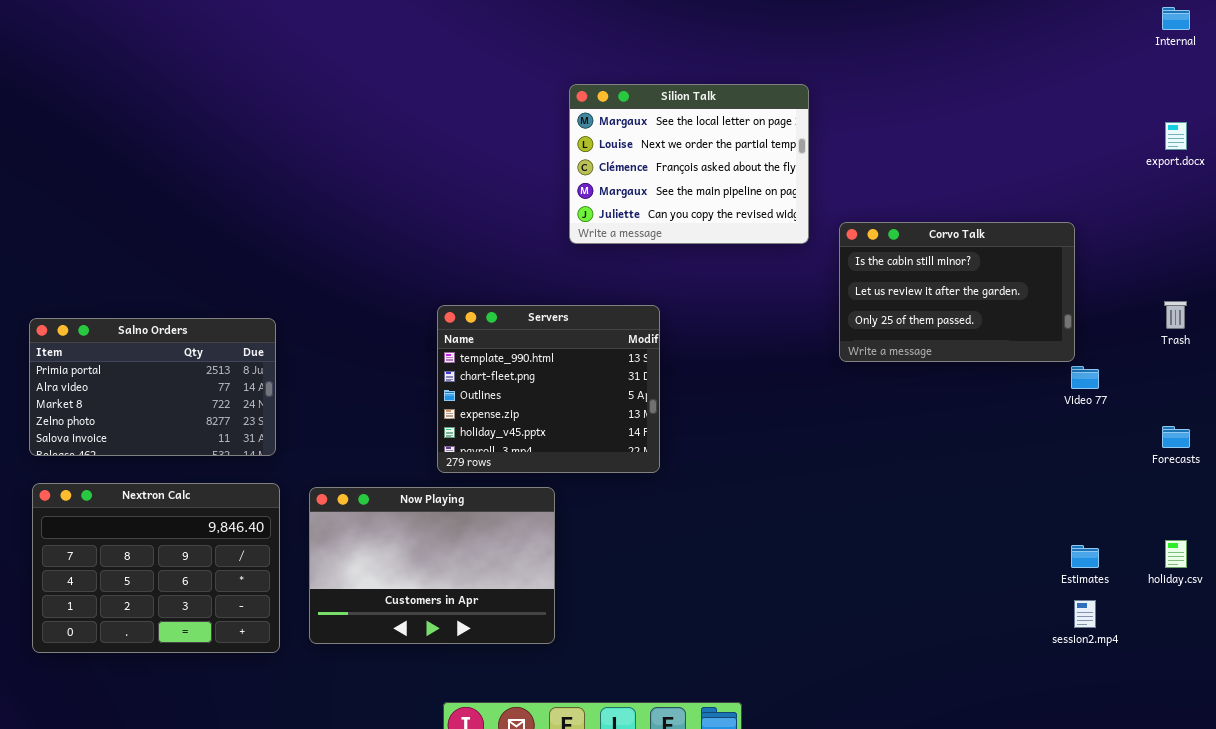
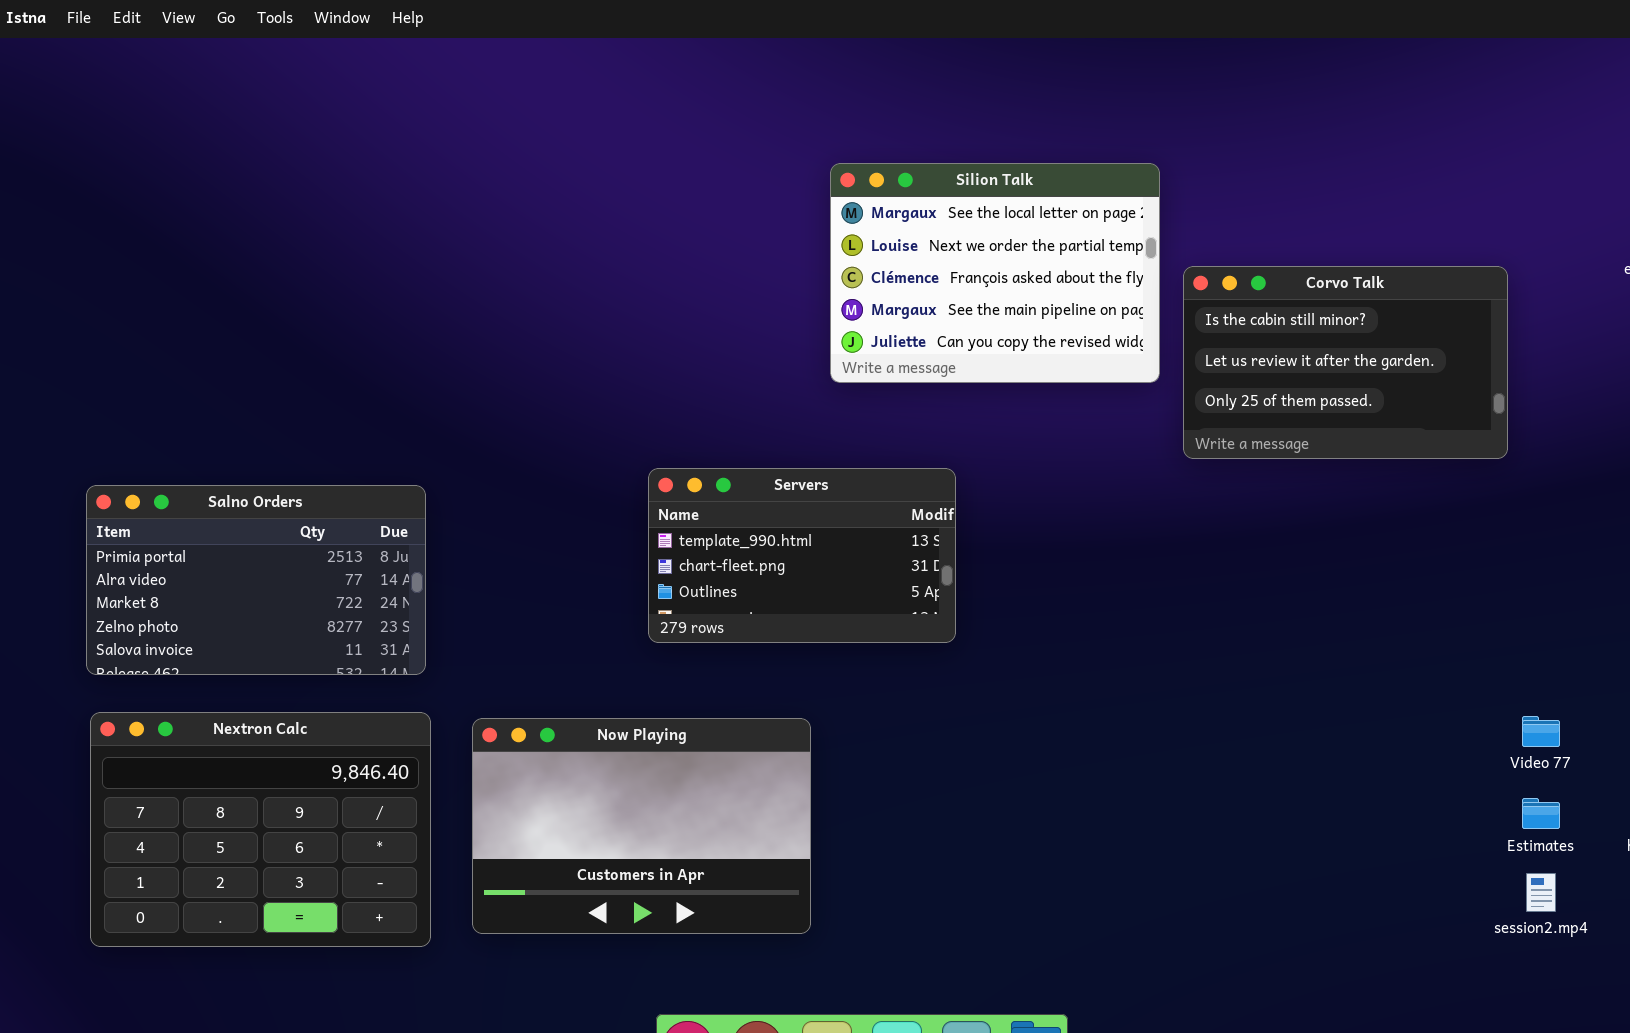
Corvo Talk: [839,222,1075,362] -> [1183,266,1508,459], moved
Servers: [437,305,660,473] -> [648,468,956,643], resized
Video 77: [1071,366,1099,389] -> [1522,716,1560,747], moved

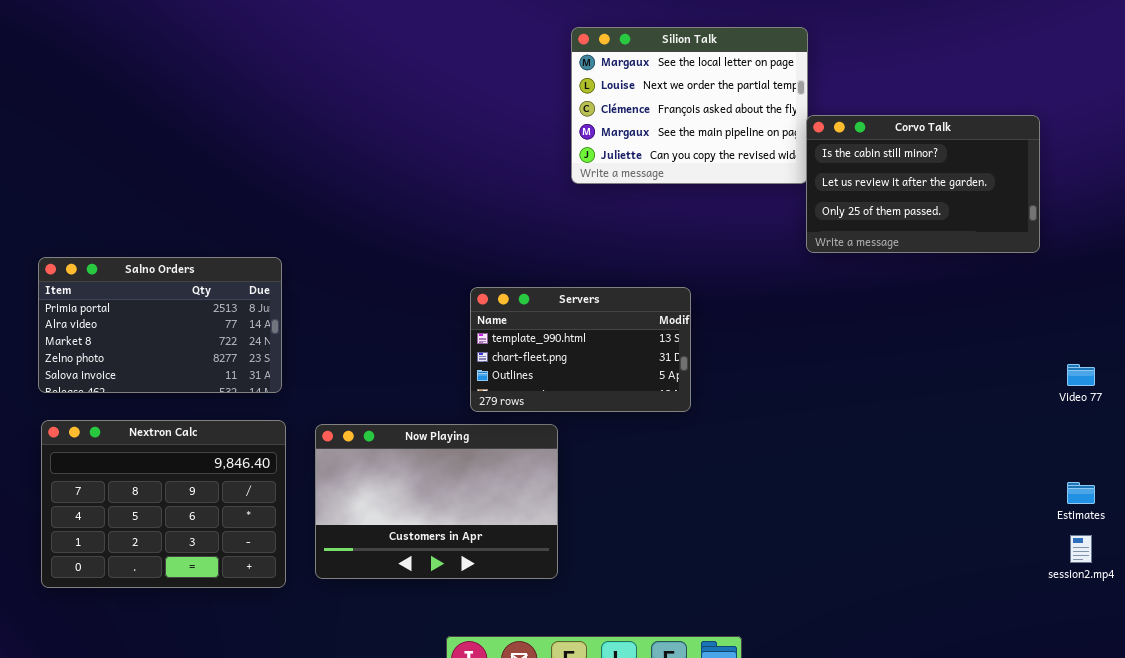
Corvo Talk: [1183,266,1508,459] -> [806,115,1040,253], moved
Servers: [648,468,956,643] -> [470,287,691,412], moved
Video 77: [1522,716,1560,747] -> [1067,364,1095,386], moved

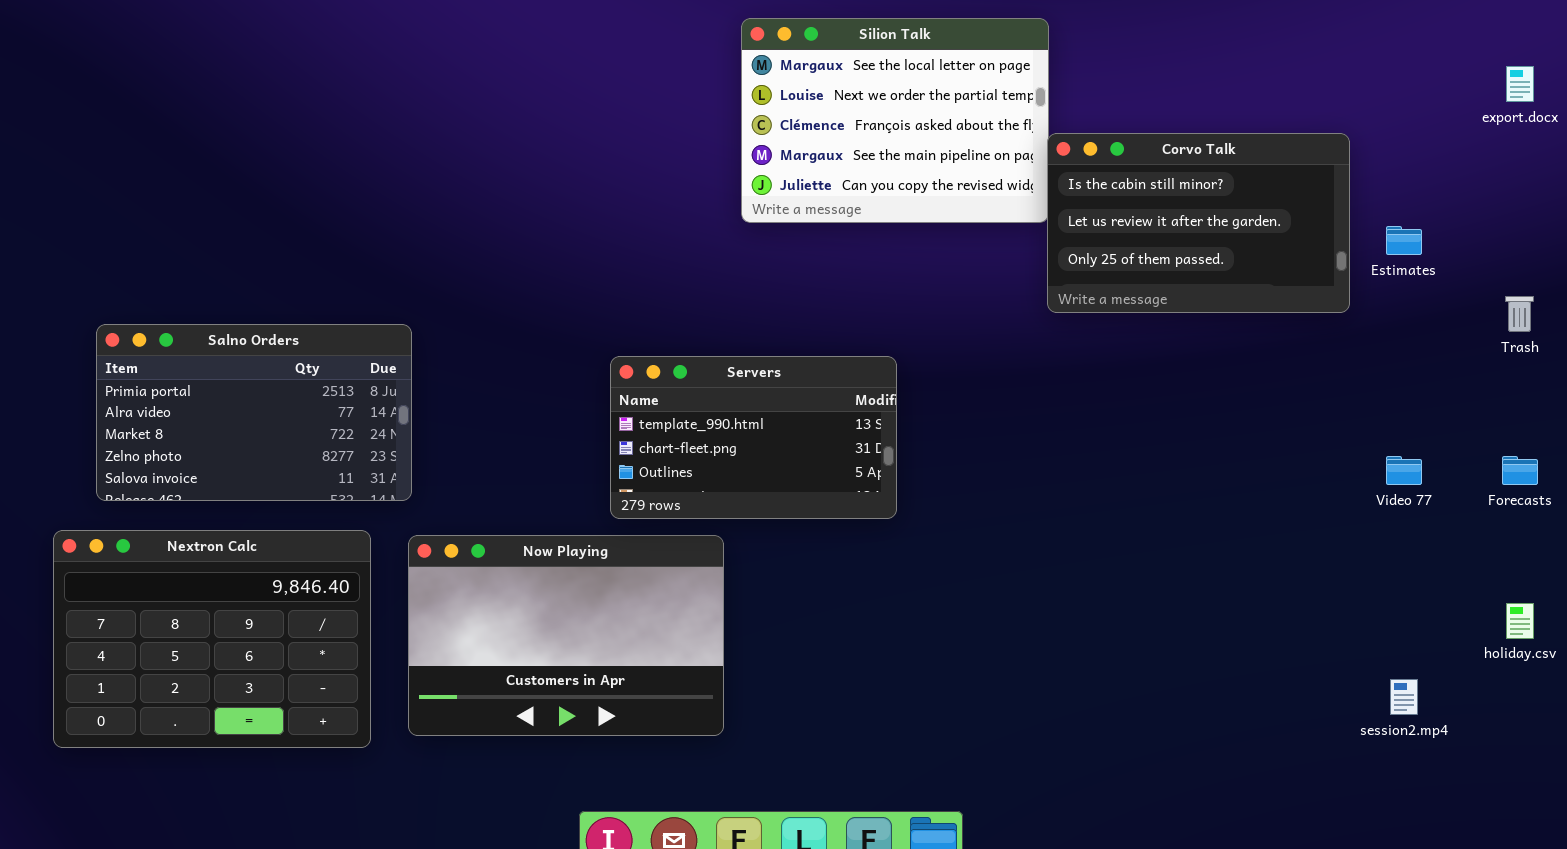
Salno Orders: [38,257,282,393] -> [96,324,412,501], moved
Estimates: [1067,482,1095,504] -> [1386,226,1422,255], moved

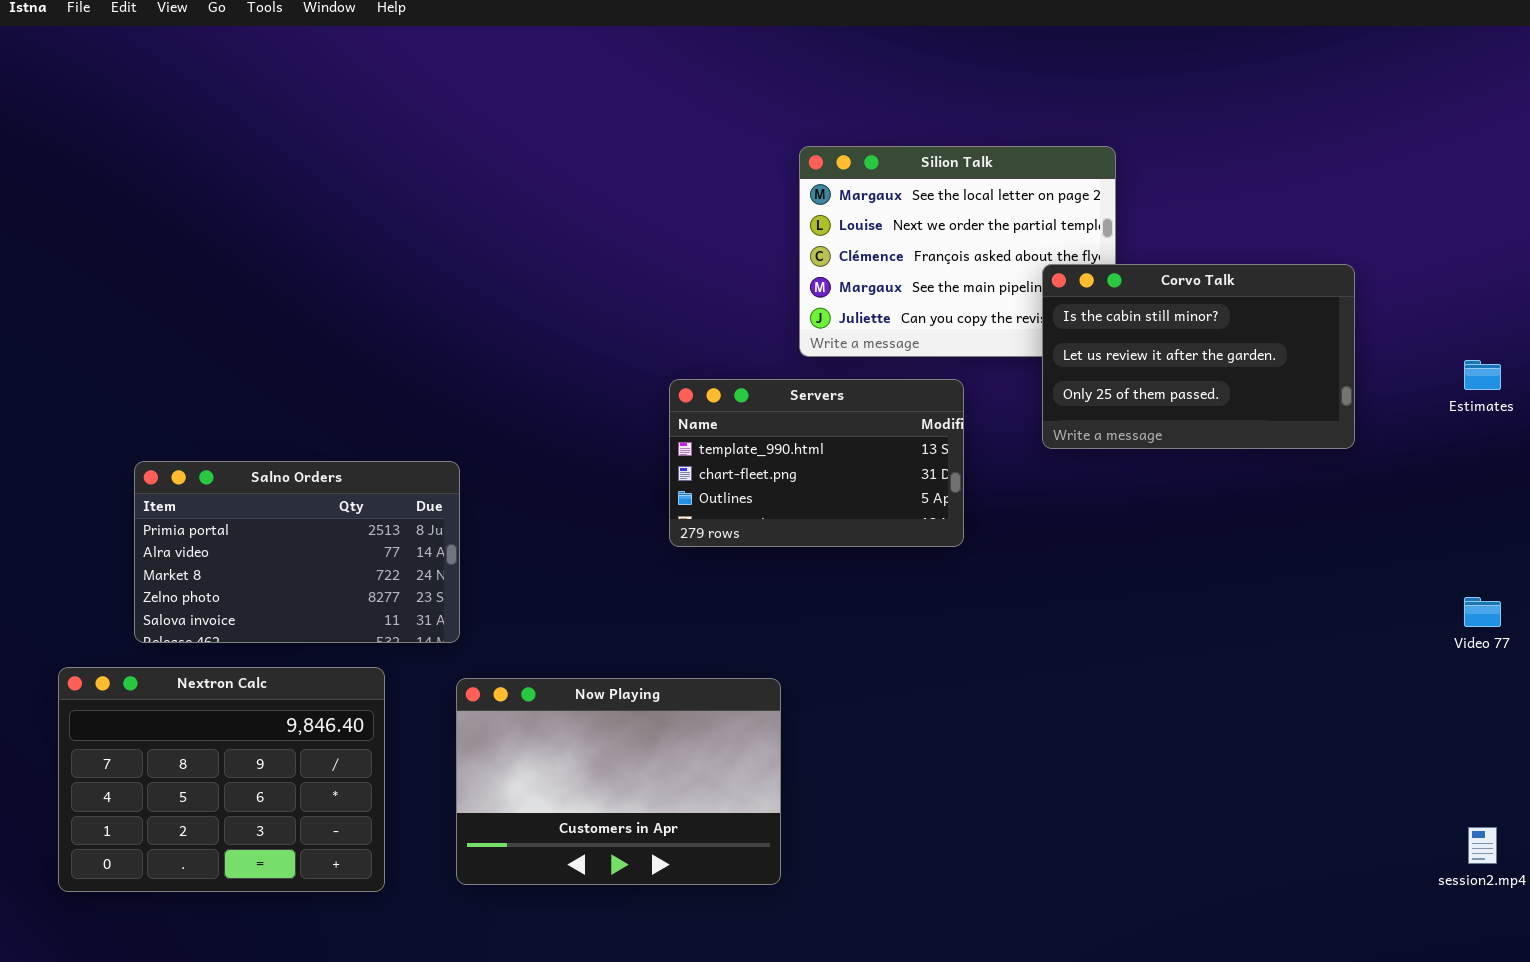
Corvo Talk: [1047,133,1350,313] -> [1042,264,1355,449], moved
Servers: [610,356,897,519] -> [669,379,964,547], moved
Nextron Calc: [53,530,371,748] -> [58,667,385,892], moved

